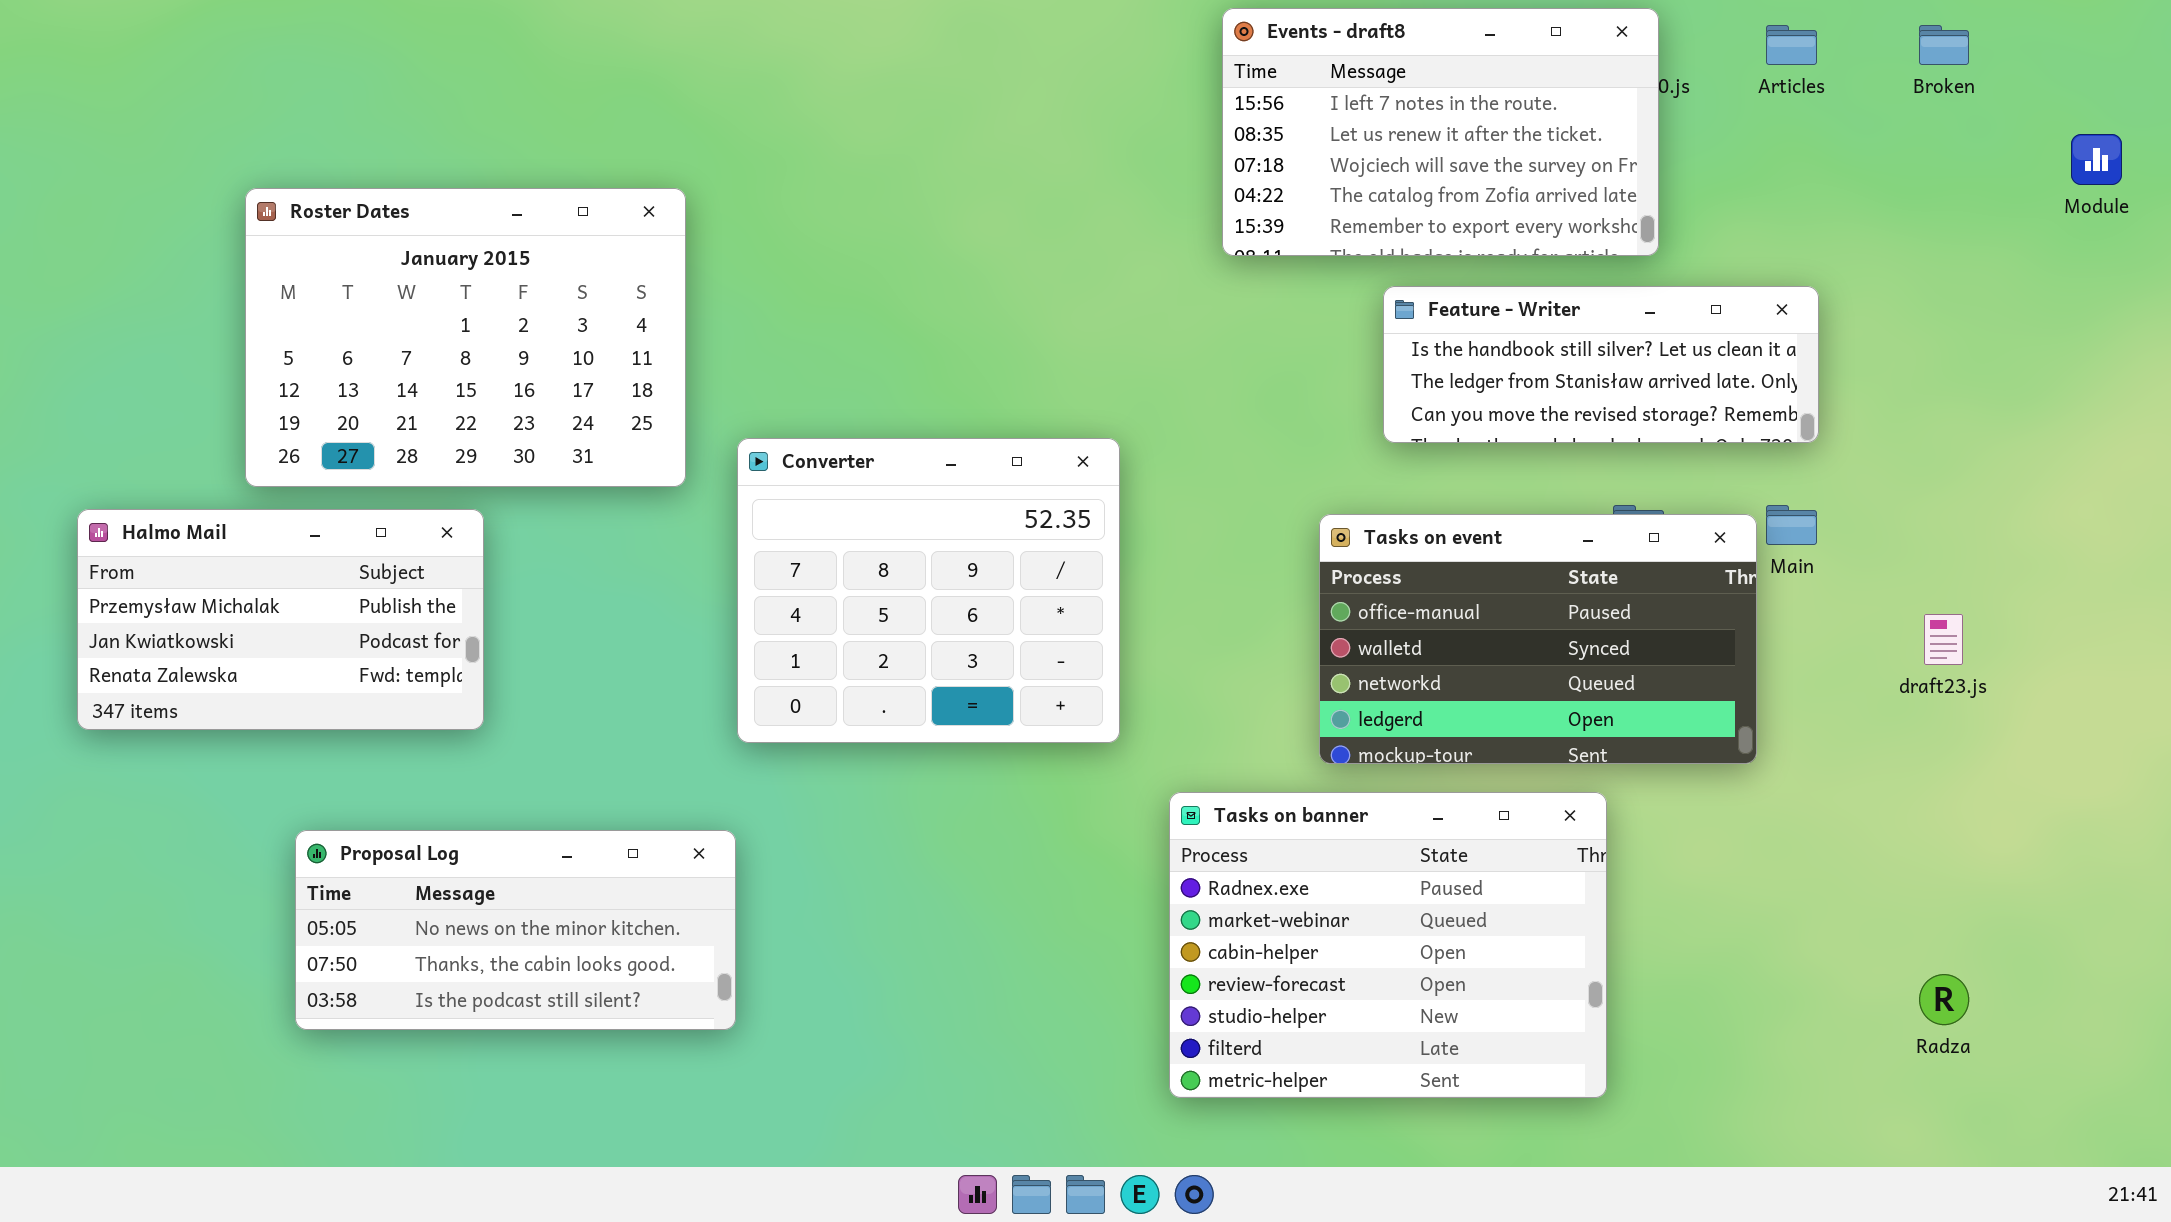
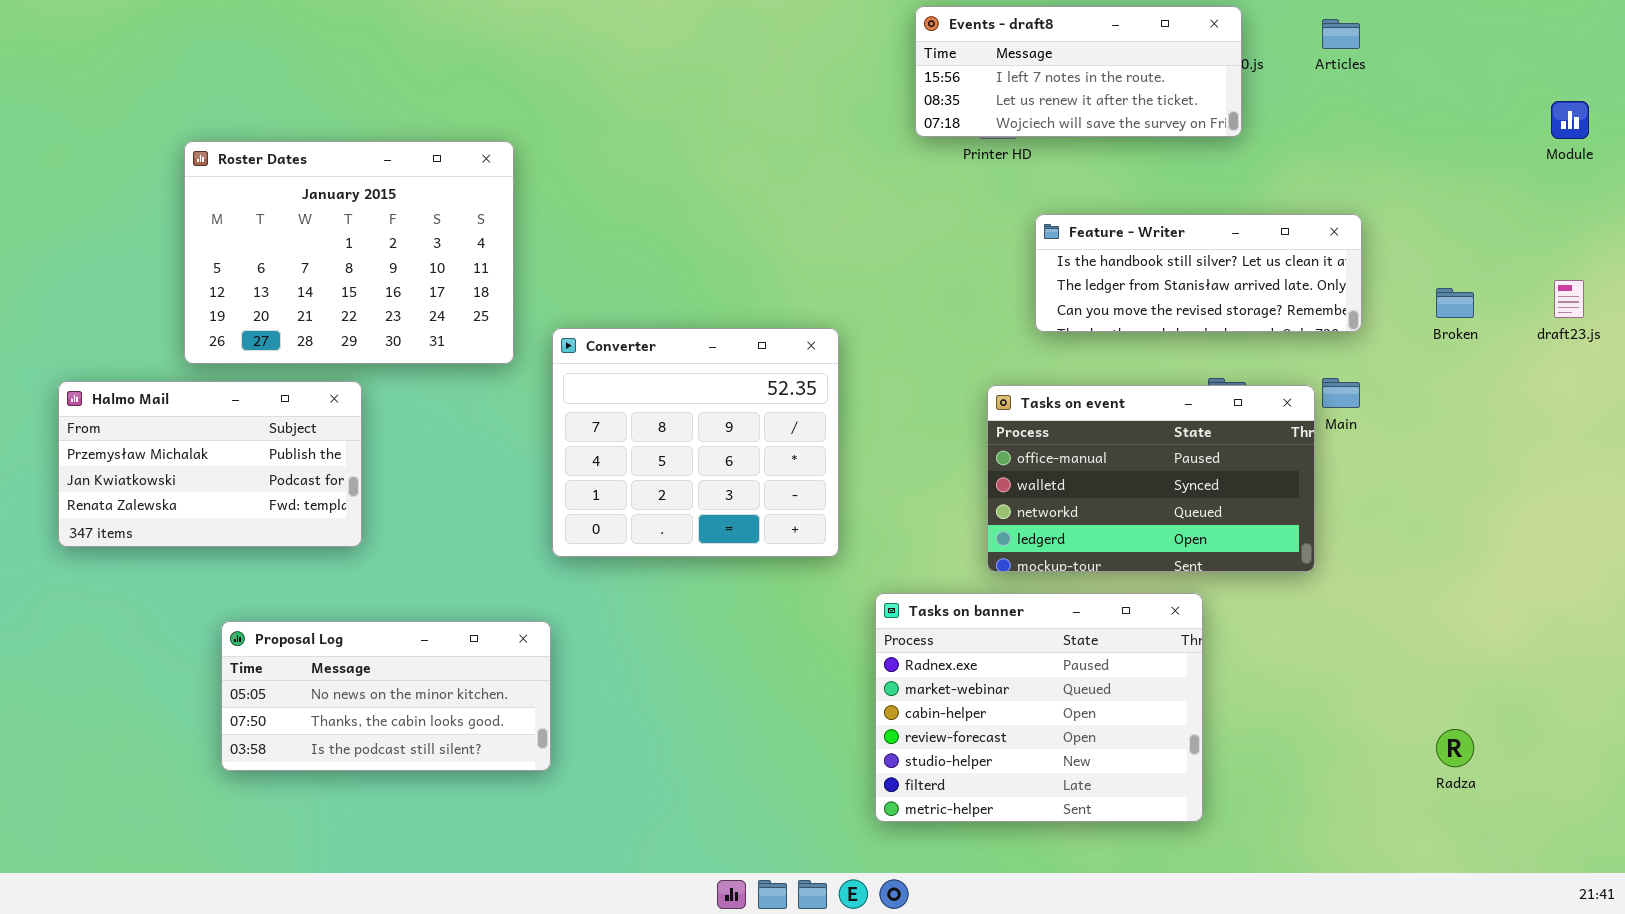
Events - draft8: [1222,8,1659,256] -> [915,6,1242,137], resized
Broken: [1919,25,1969,65] -> [1436,288,1474,318], moved
draft23.js: [1924,614,1963,665] -> [1554,280,1584,318], moved

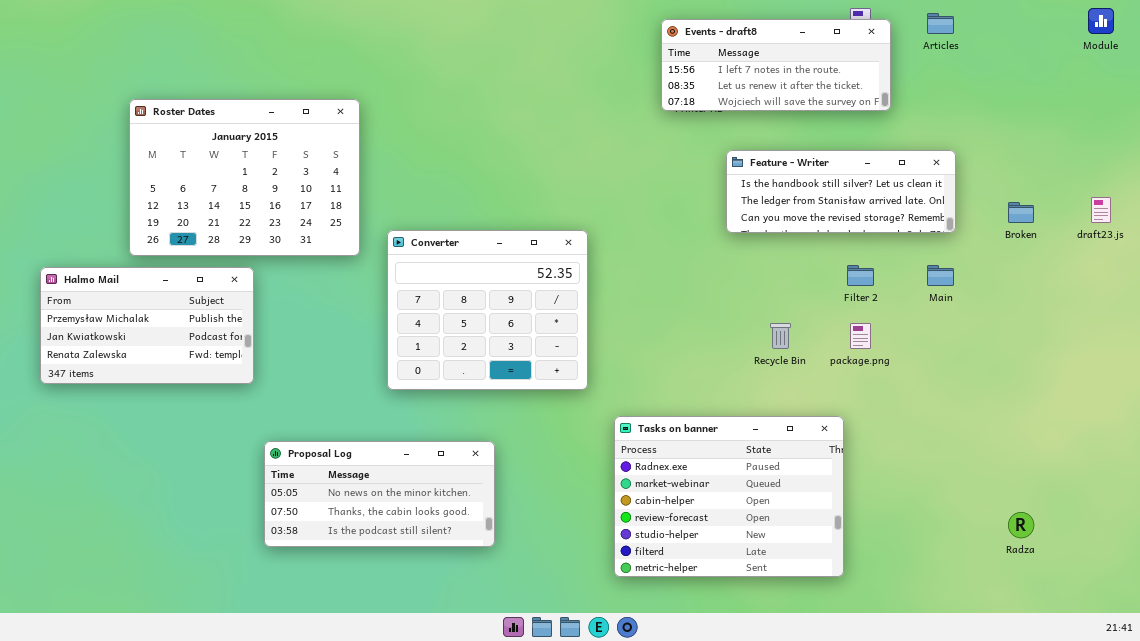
Events - draft8: [915,6,1242,137] -> [661,19,891,111], moved
Module: [1551,101,1589,139] -> [1088,8,1114,34], moved
Tasks on event: [987,385,1315,572] -> none, closed
Proposal Log: [221,621,551,771] -> [264,441,495,547], moved

